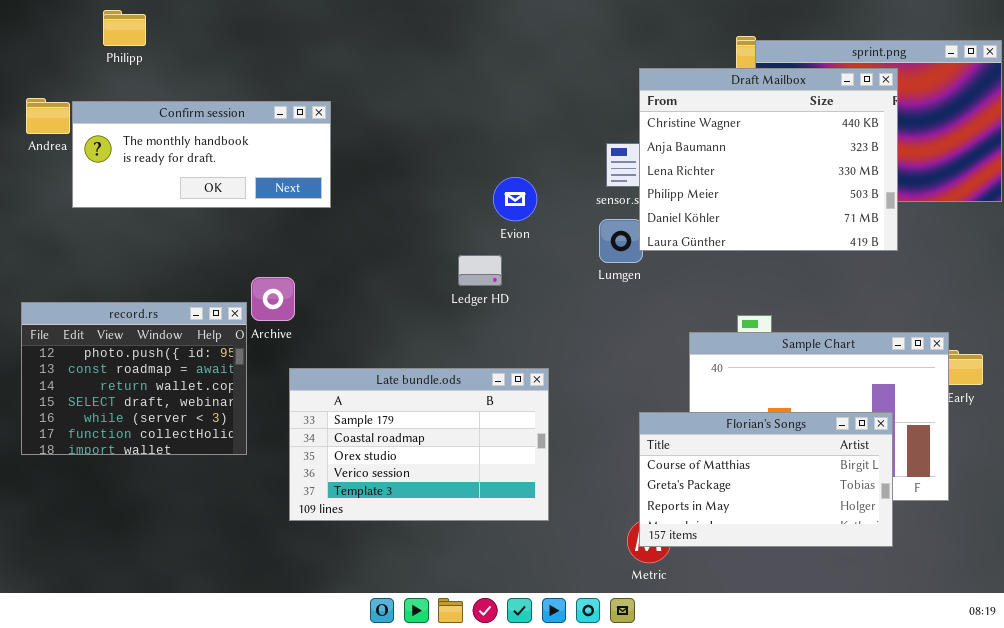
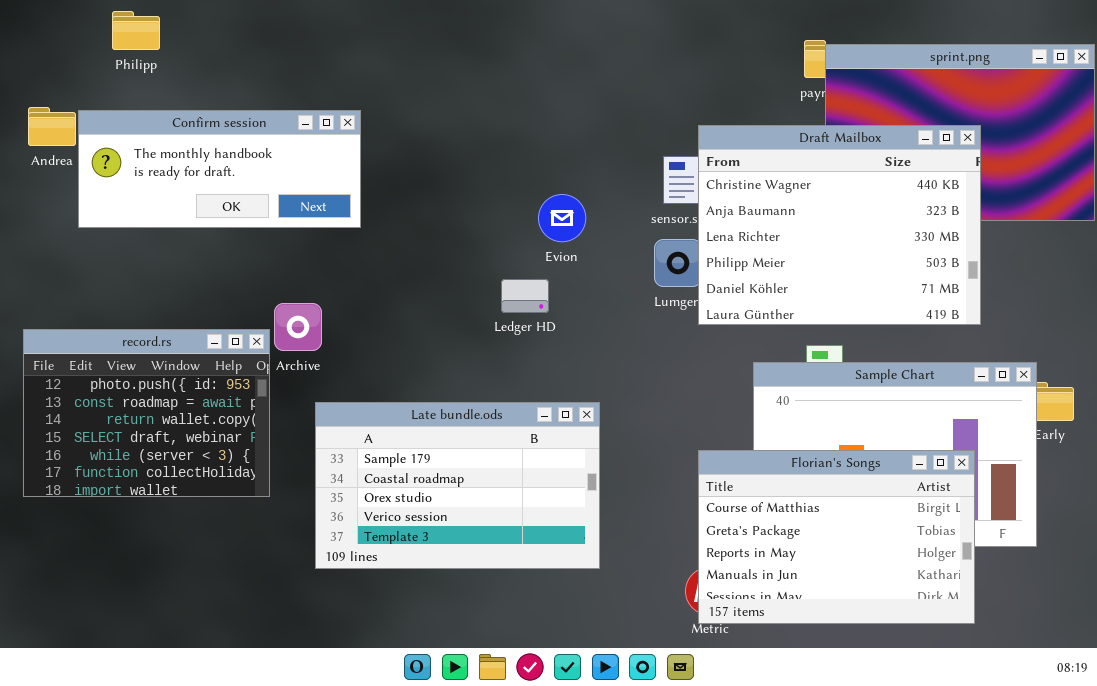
Draft Mailbox: [639,68,898,251] -> [698,125,981,325], moved
Florian's Songs: [639,412,893,547] -> [698,450,975,624], resized

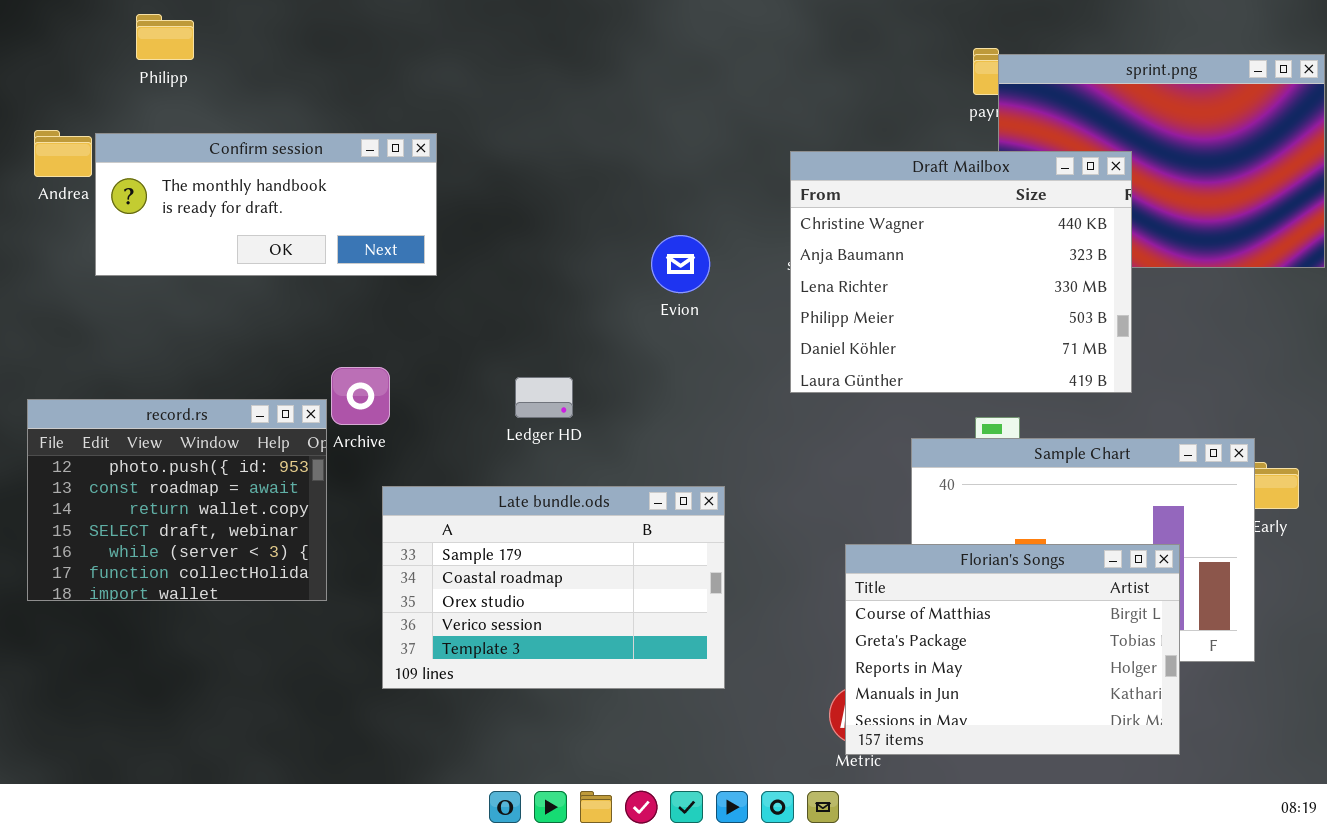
Draft Mailbox: [698,125,981,325] -> [790,151,1132,393], moved
Ledger HD: [501,279,549,313] -> [515,377,573,418], moved

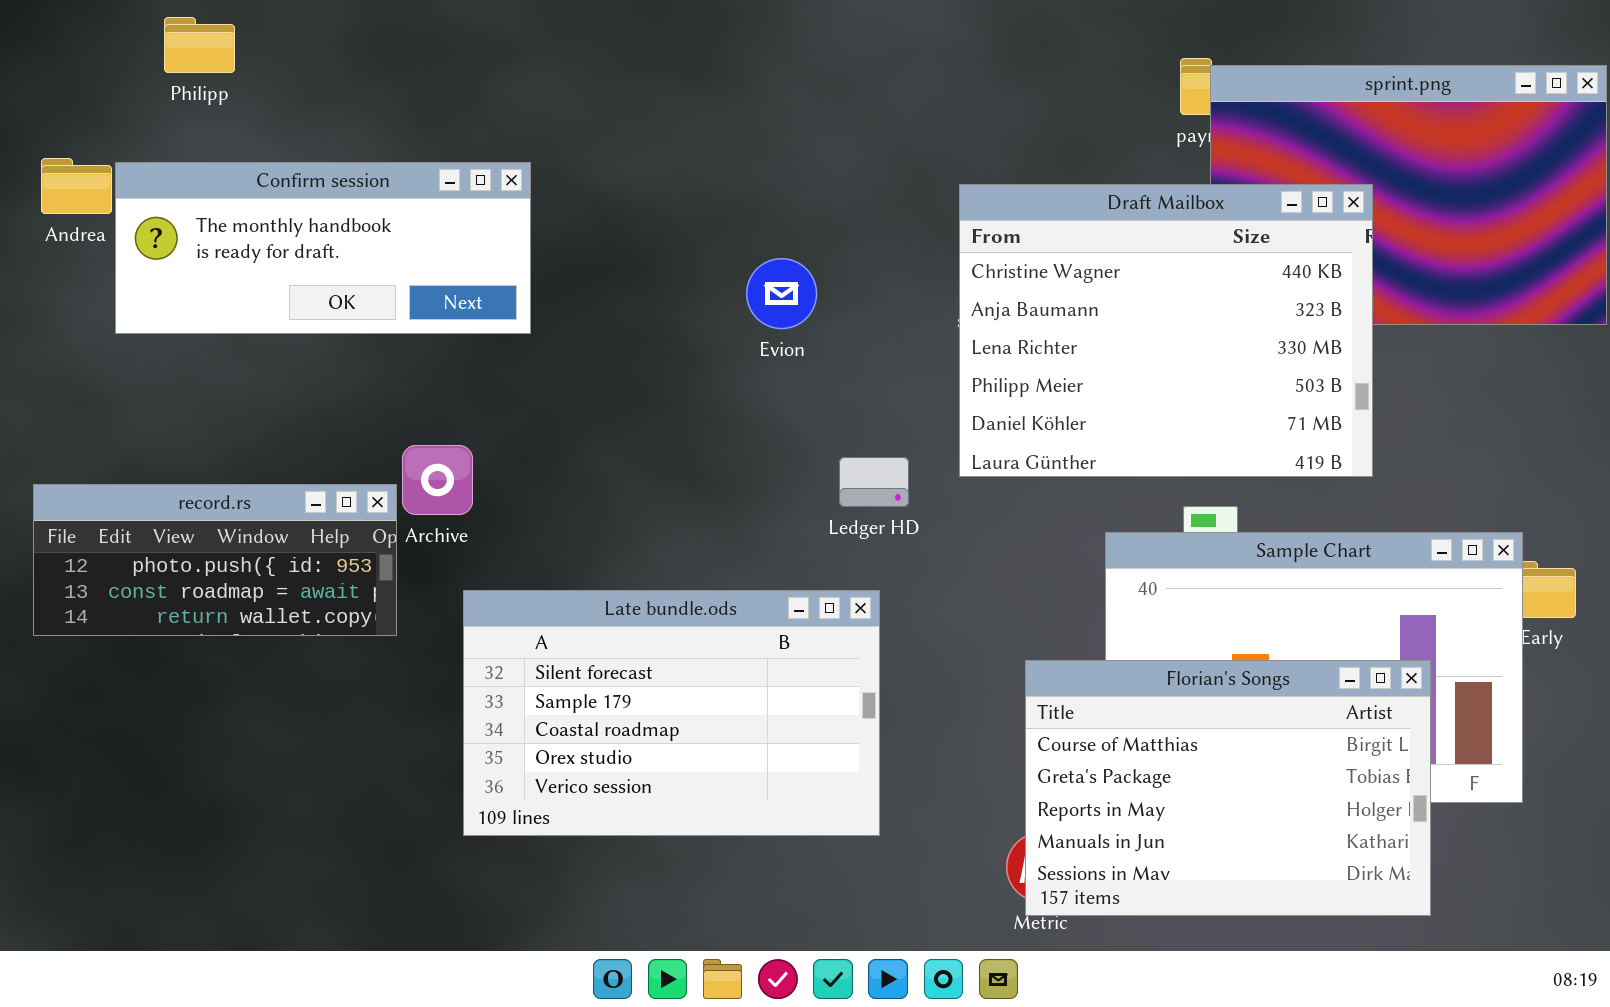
Evion: [651,235,710,293] -> [746,258,817,329], moved
Ledger HD: [515,377,573,418] -> [839,457,909,507], moved
record.rs: [27,399,327,601] -> [33,484,397,636], resized
Late bundle.ods: [382,486,725,689] -> [463,590,880,836], scrolled up 1 row

